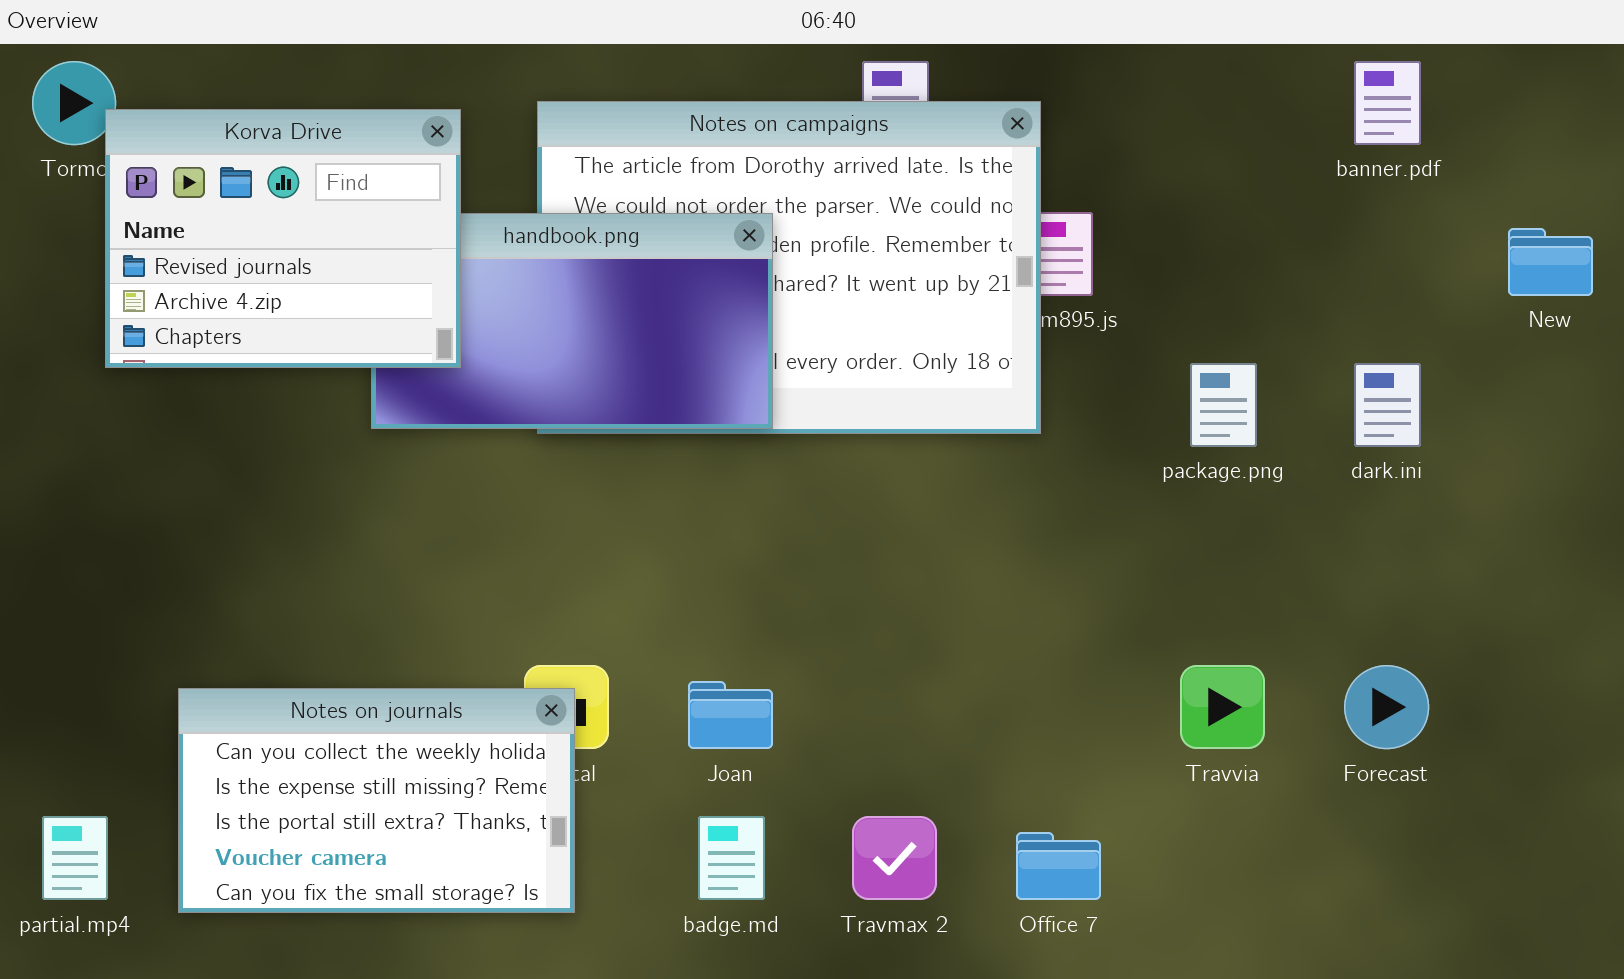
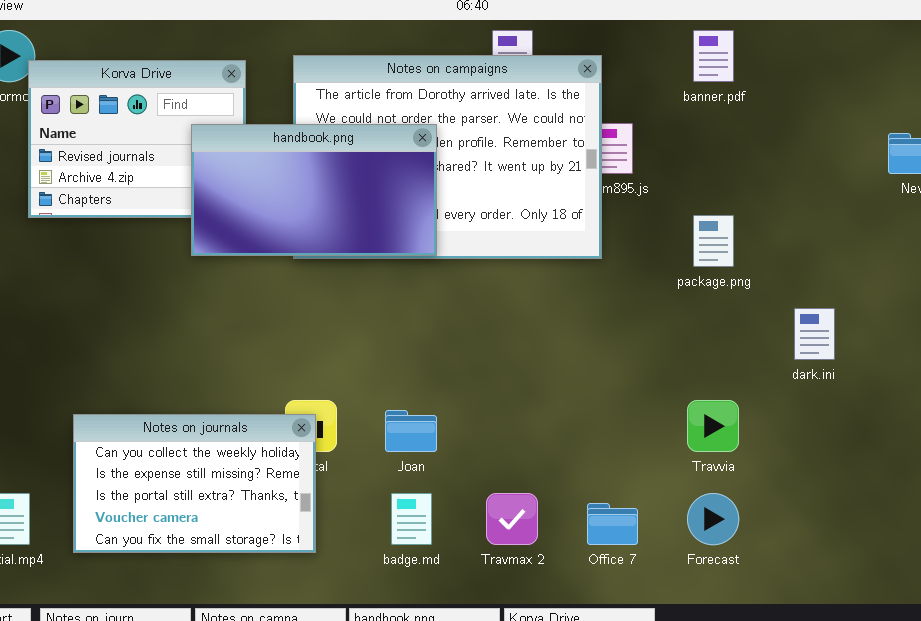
banner.pdf: [1354,61,1421,145] -> [693,30,734,82], moved
handbook.png: [371,213,773,429] -> [191,124,437,256], raised
dark.ini: [1354,363,1421,447] -> [794,308,835,360], moved
Forecast: [1344,665,1429,749] -> [687,493,739,545], moved

